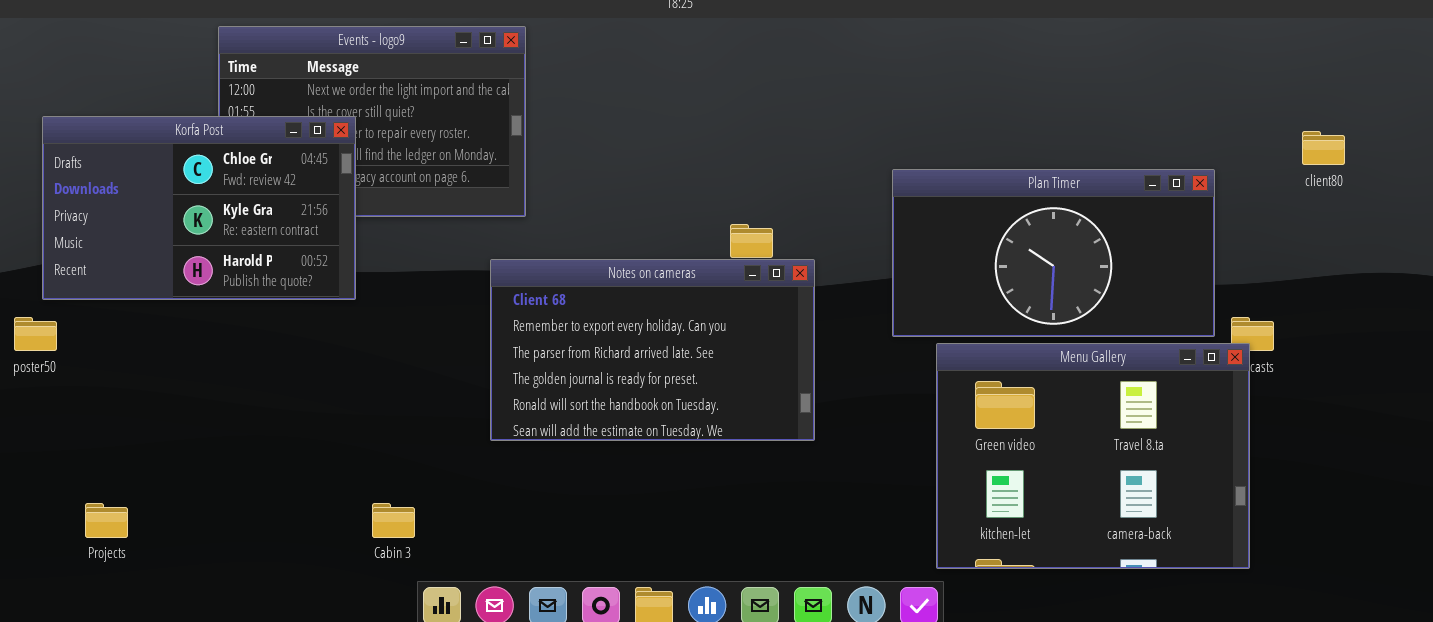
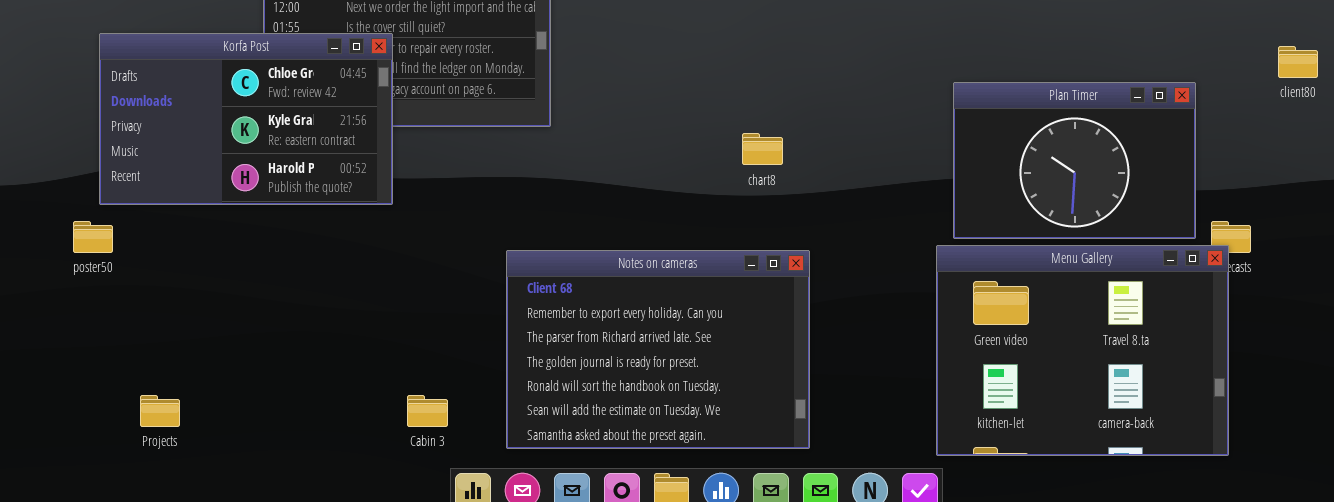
Plan Timer: [892,169,1215,337] -> [953,82,1196,239], resized
Notes on cameras: [490,259,815,441] -> [506,250,810,449], moved, resized

